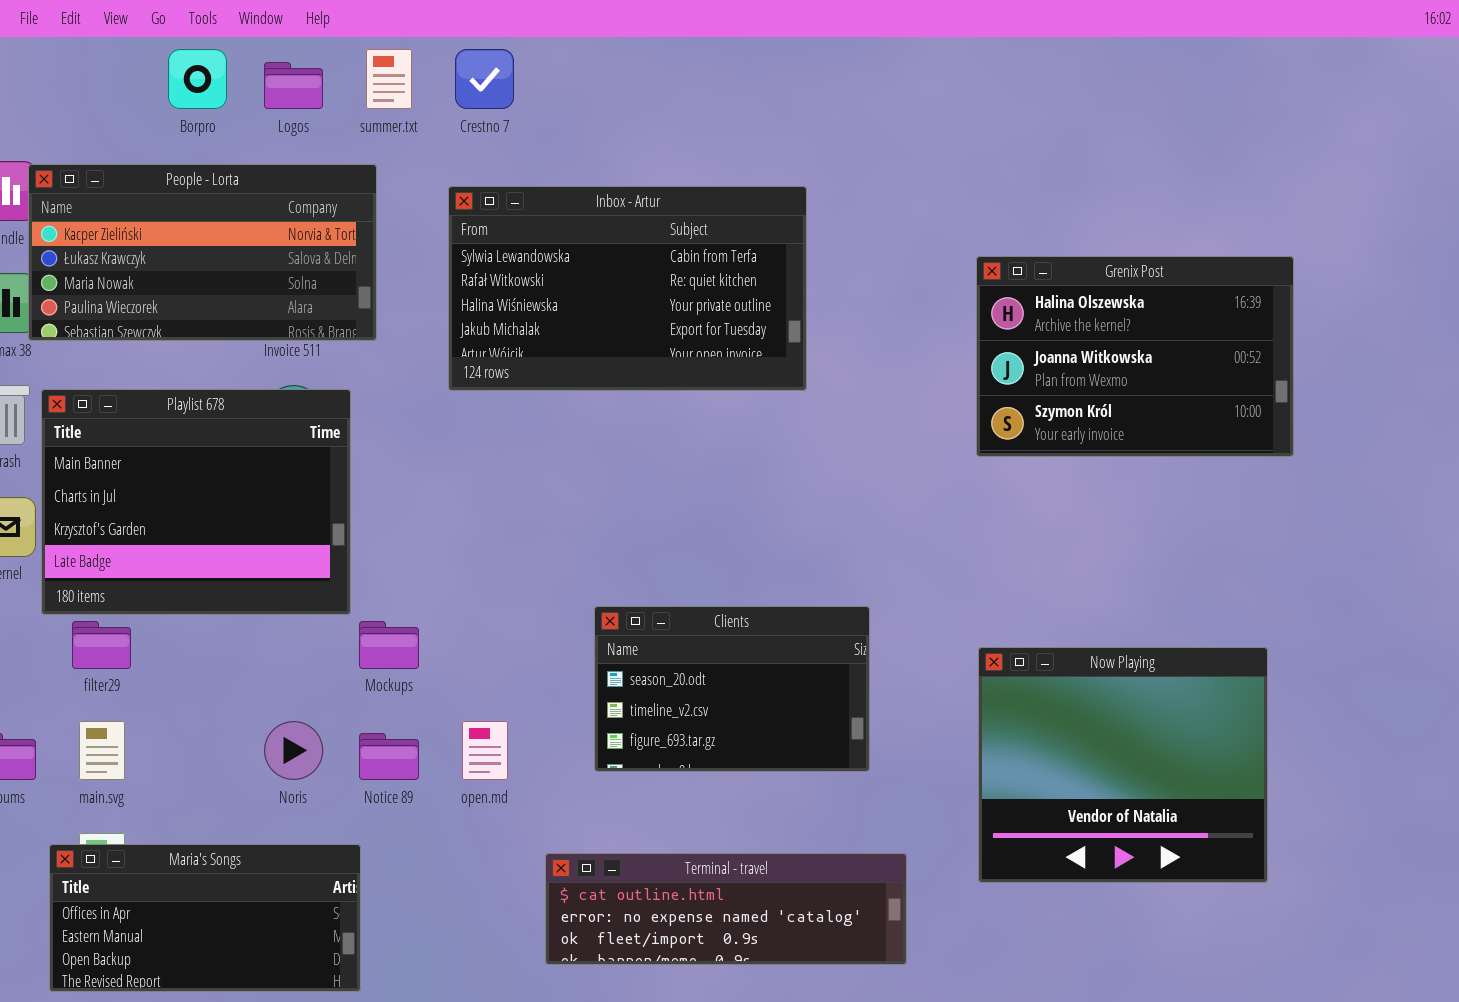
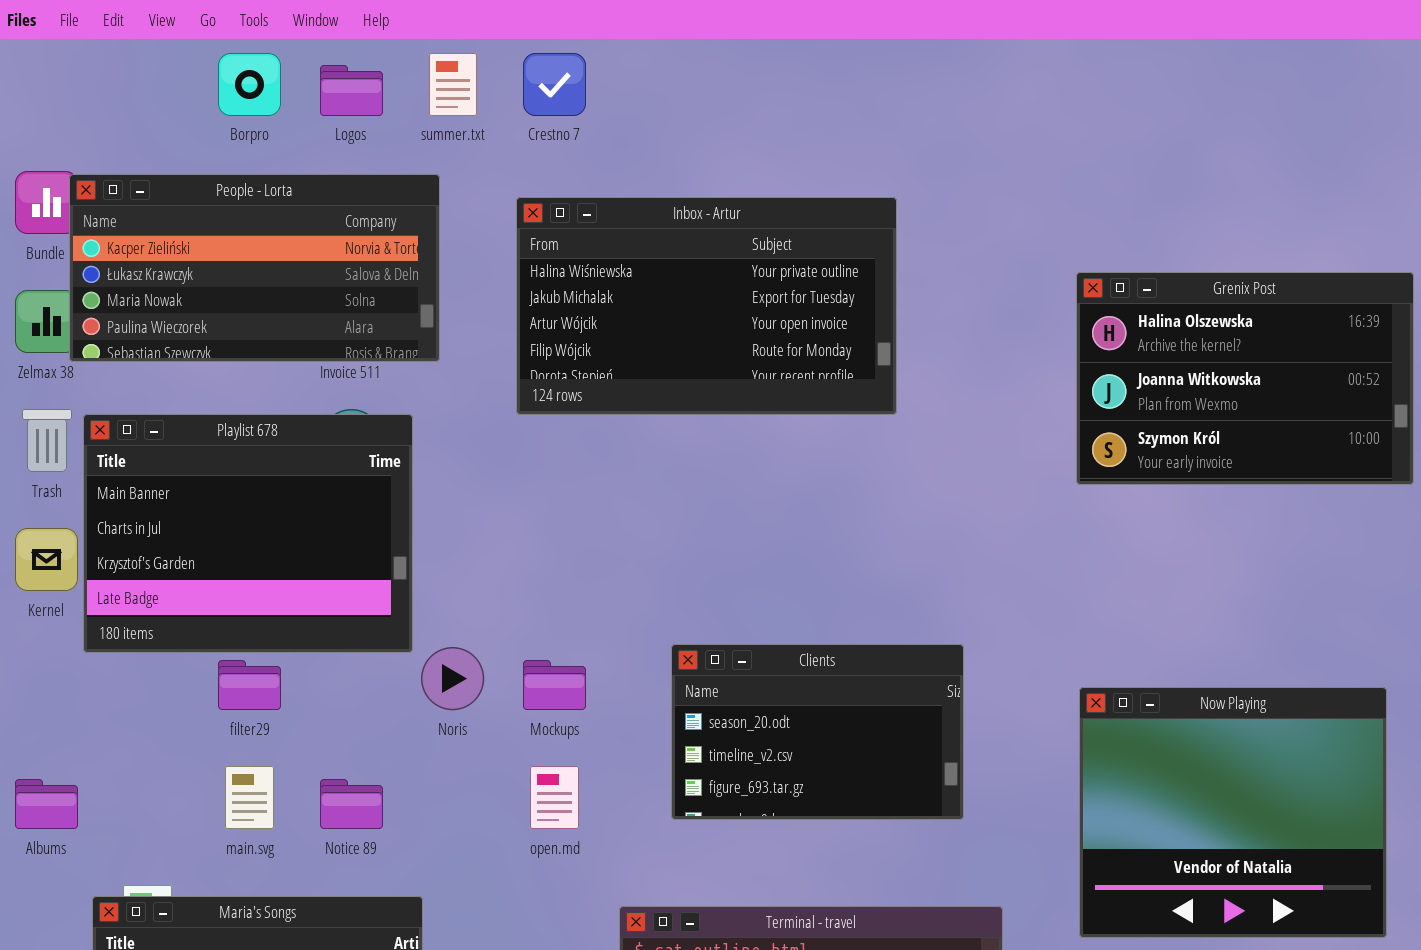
Inbox - Artur: [448,186,807,391] -> [516,197,897,415], scrolled down 2 rows
filter29: [72,621,131,669] -> [218,660,281,710], moved
Mockups: [359,621,419,669] -> [523,660,586,710], moved
main.svg: [79,721,125,780] -> [225,766,274,829], moved
Noris: [264,721,323,780] -> [421,647,484,710], moved
Notice 89: [359,733,419,780] -> [320,779,383,829], moved

